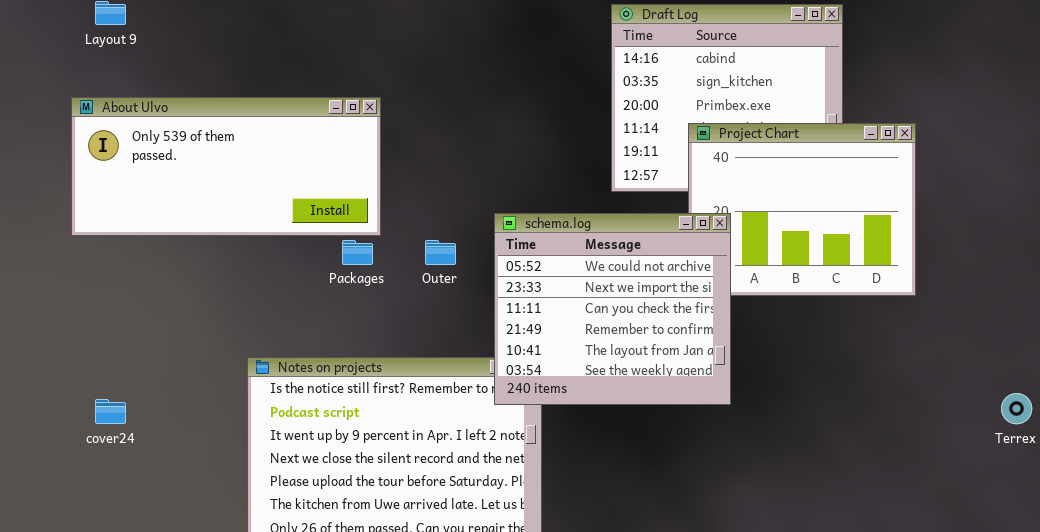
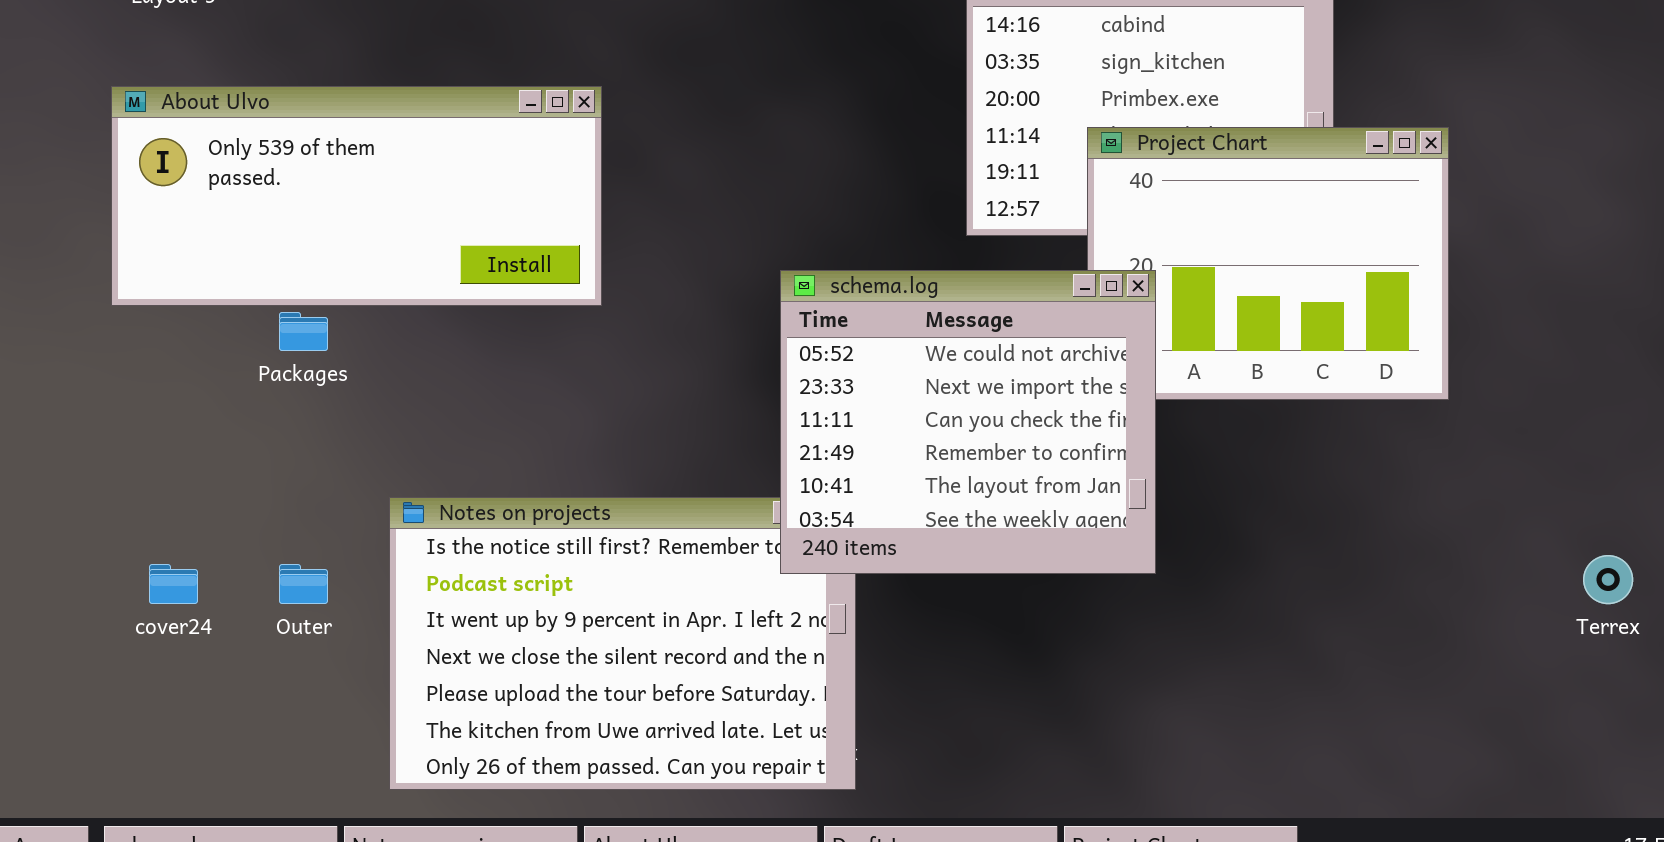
Packages: [342,240,373,265] -> [279,312,328,351], moved
Outer: [425,240,456,265] -> [279,564,328,604], moved

